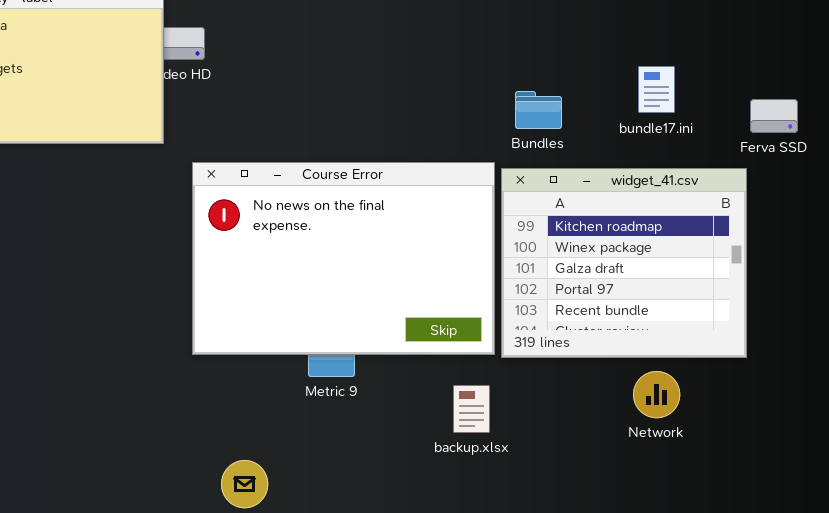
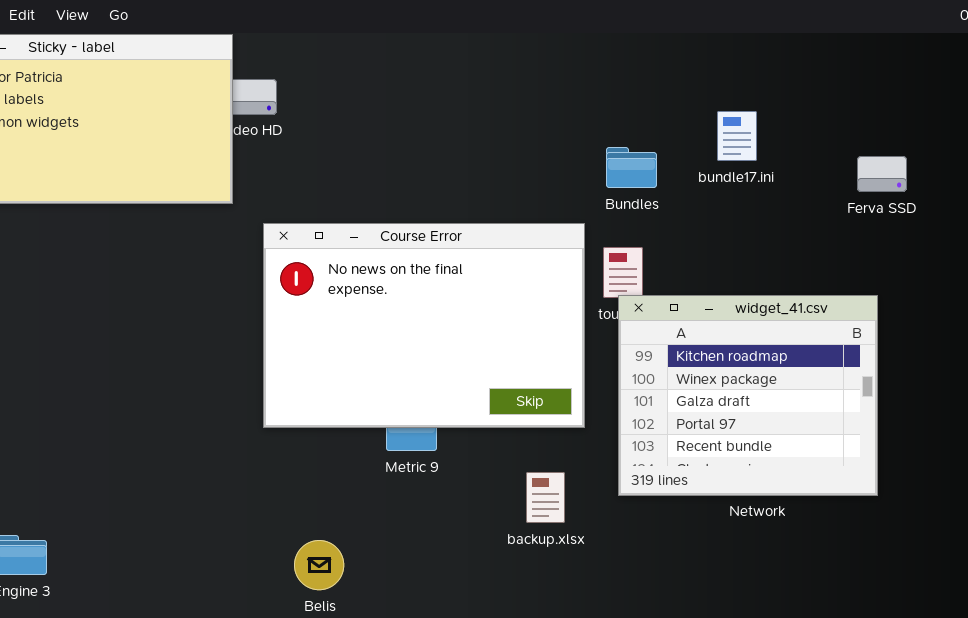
bundle17.ini: [638,66,675,113] -> [717,111,757,161], moved
widget_41.csv: [501,168,747,358] -> [618,295,878,496], moved
backup.xlsx: [453,385,490,433] -> [526,472,565,523], moved

